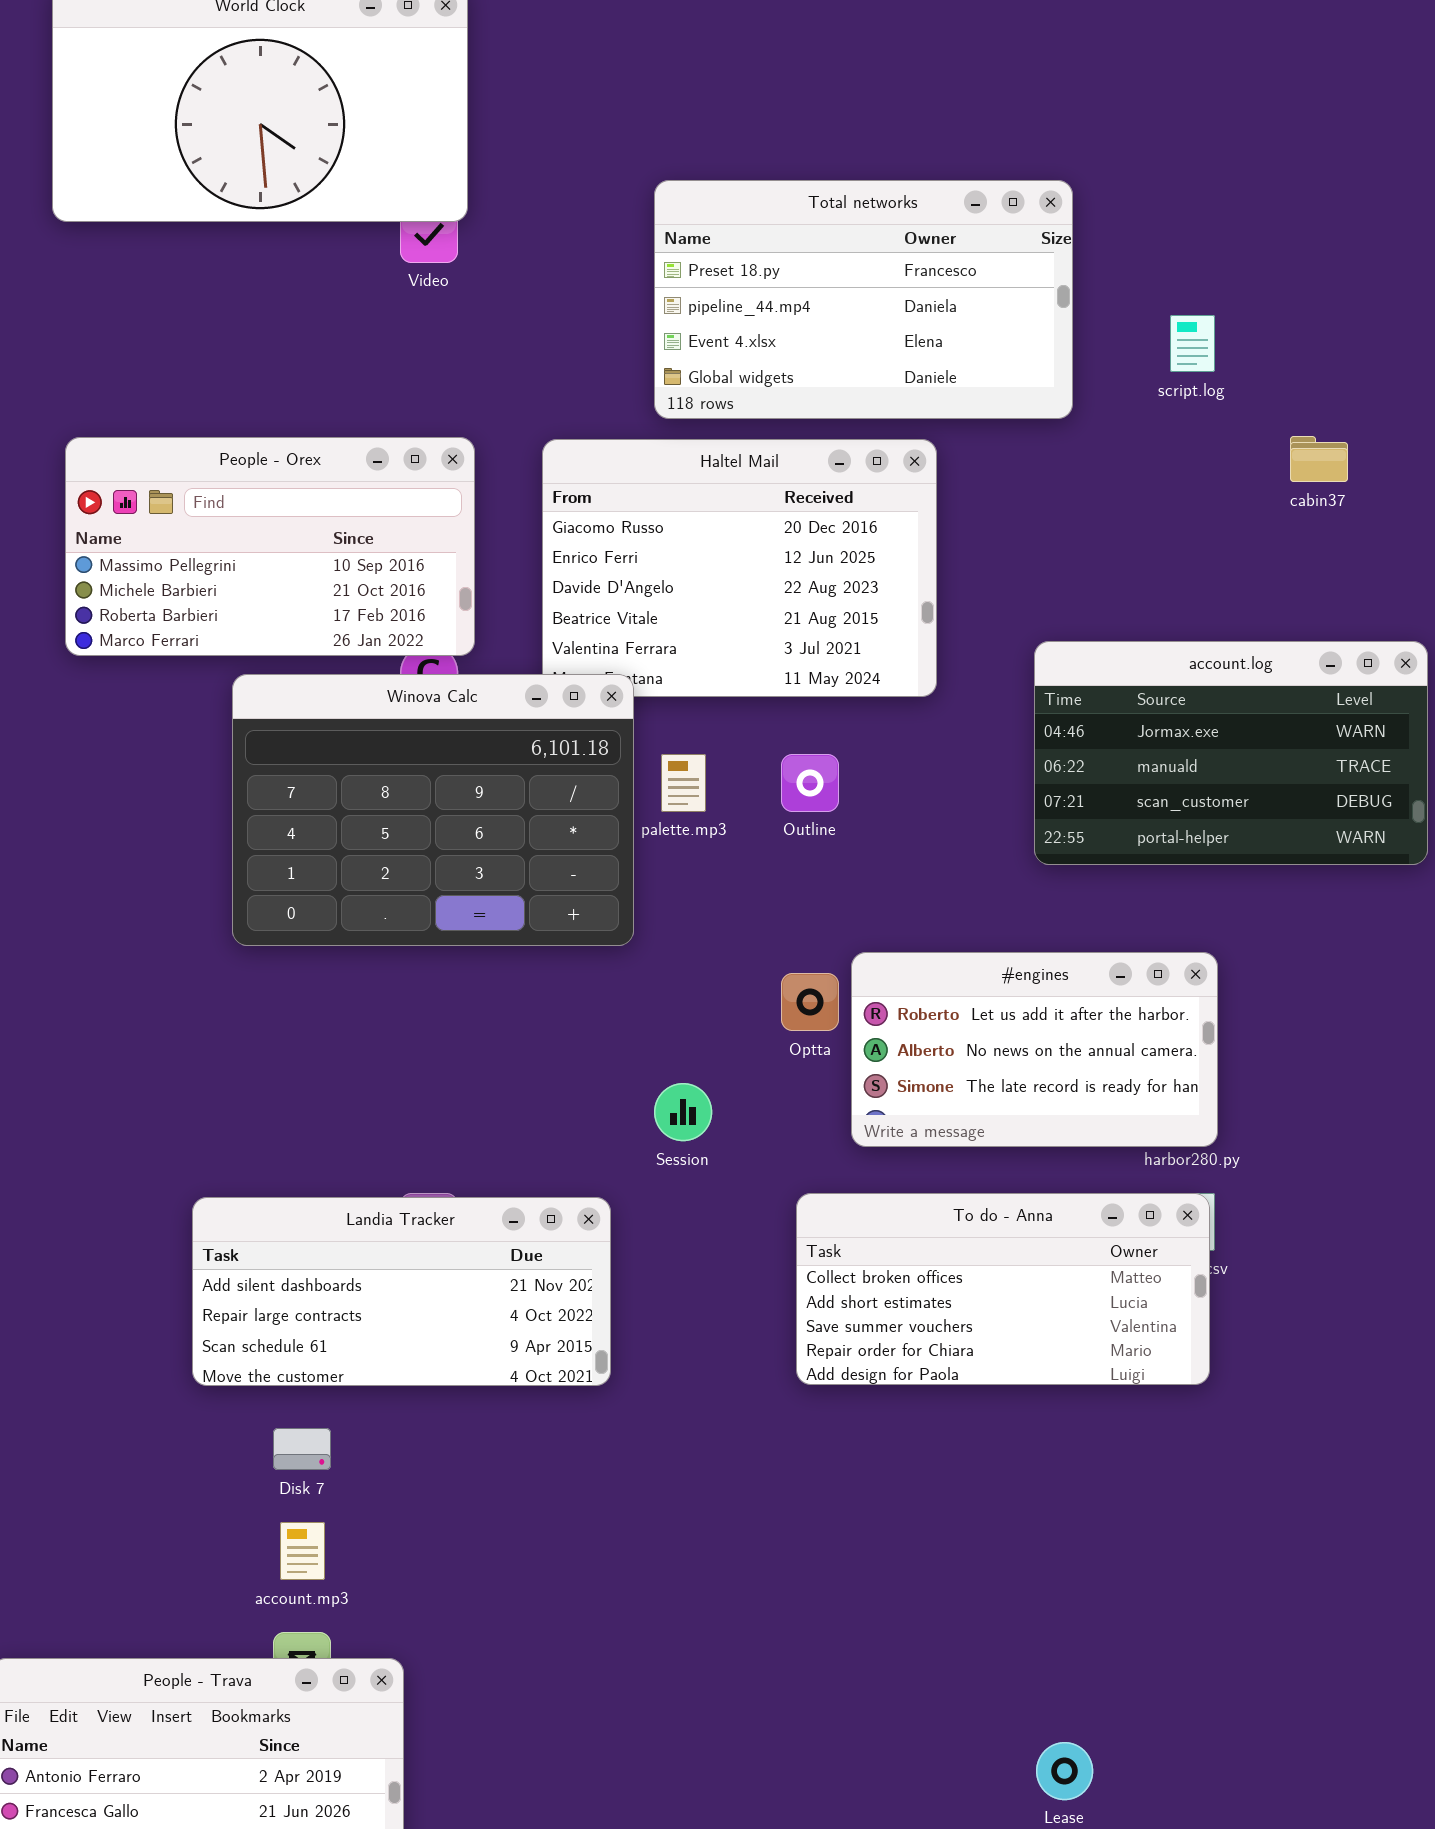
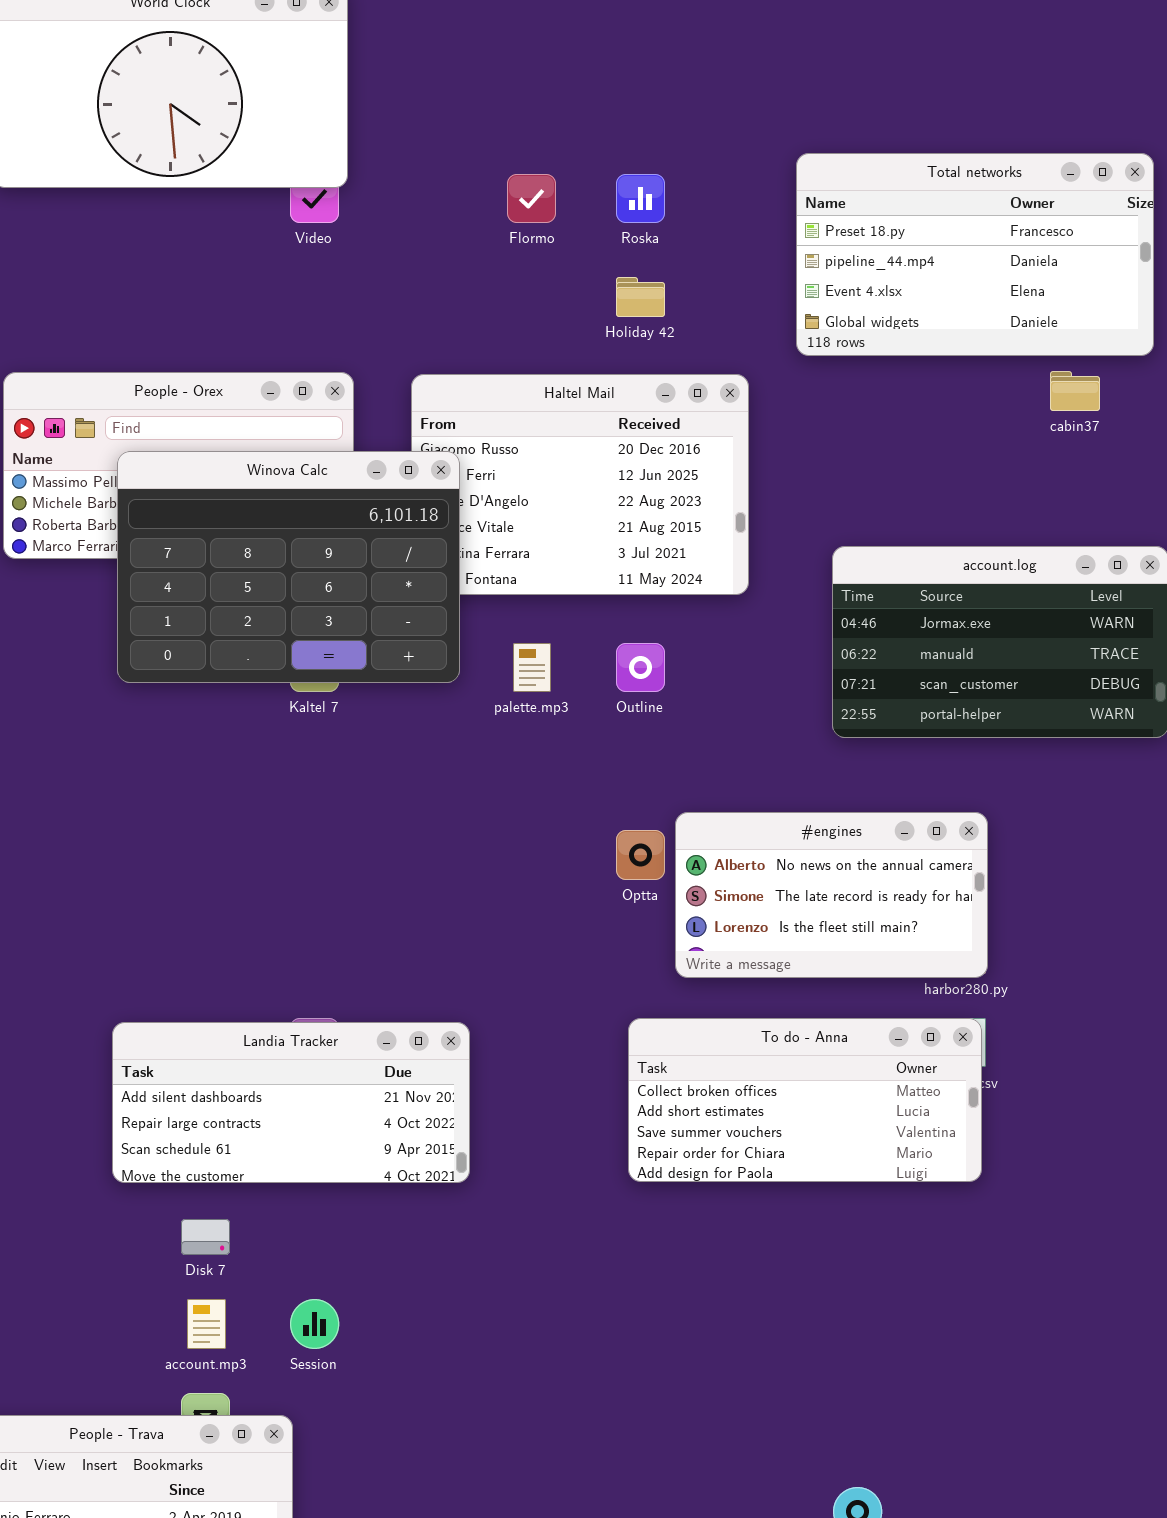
Total networks: [654,180,1073,419] -> [796,153,1154,356], moved
Winova Calc: [232,674,634,946] -> [117,451,460,683], moved
#engines: [851,952,1218,1147] -> [675,812,988,978], scrolled down 1 row
Session: [654,1083,712,1141] -> [290,1299,339,1349], moved

